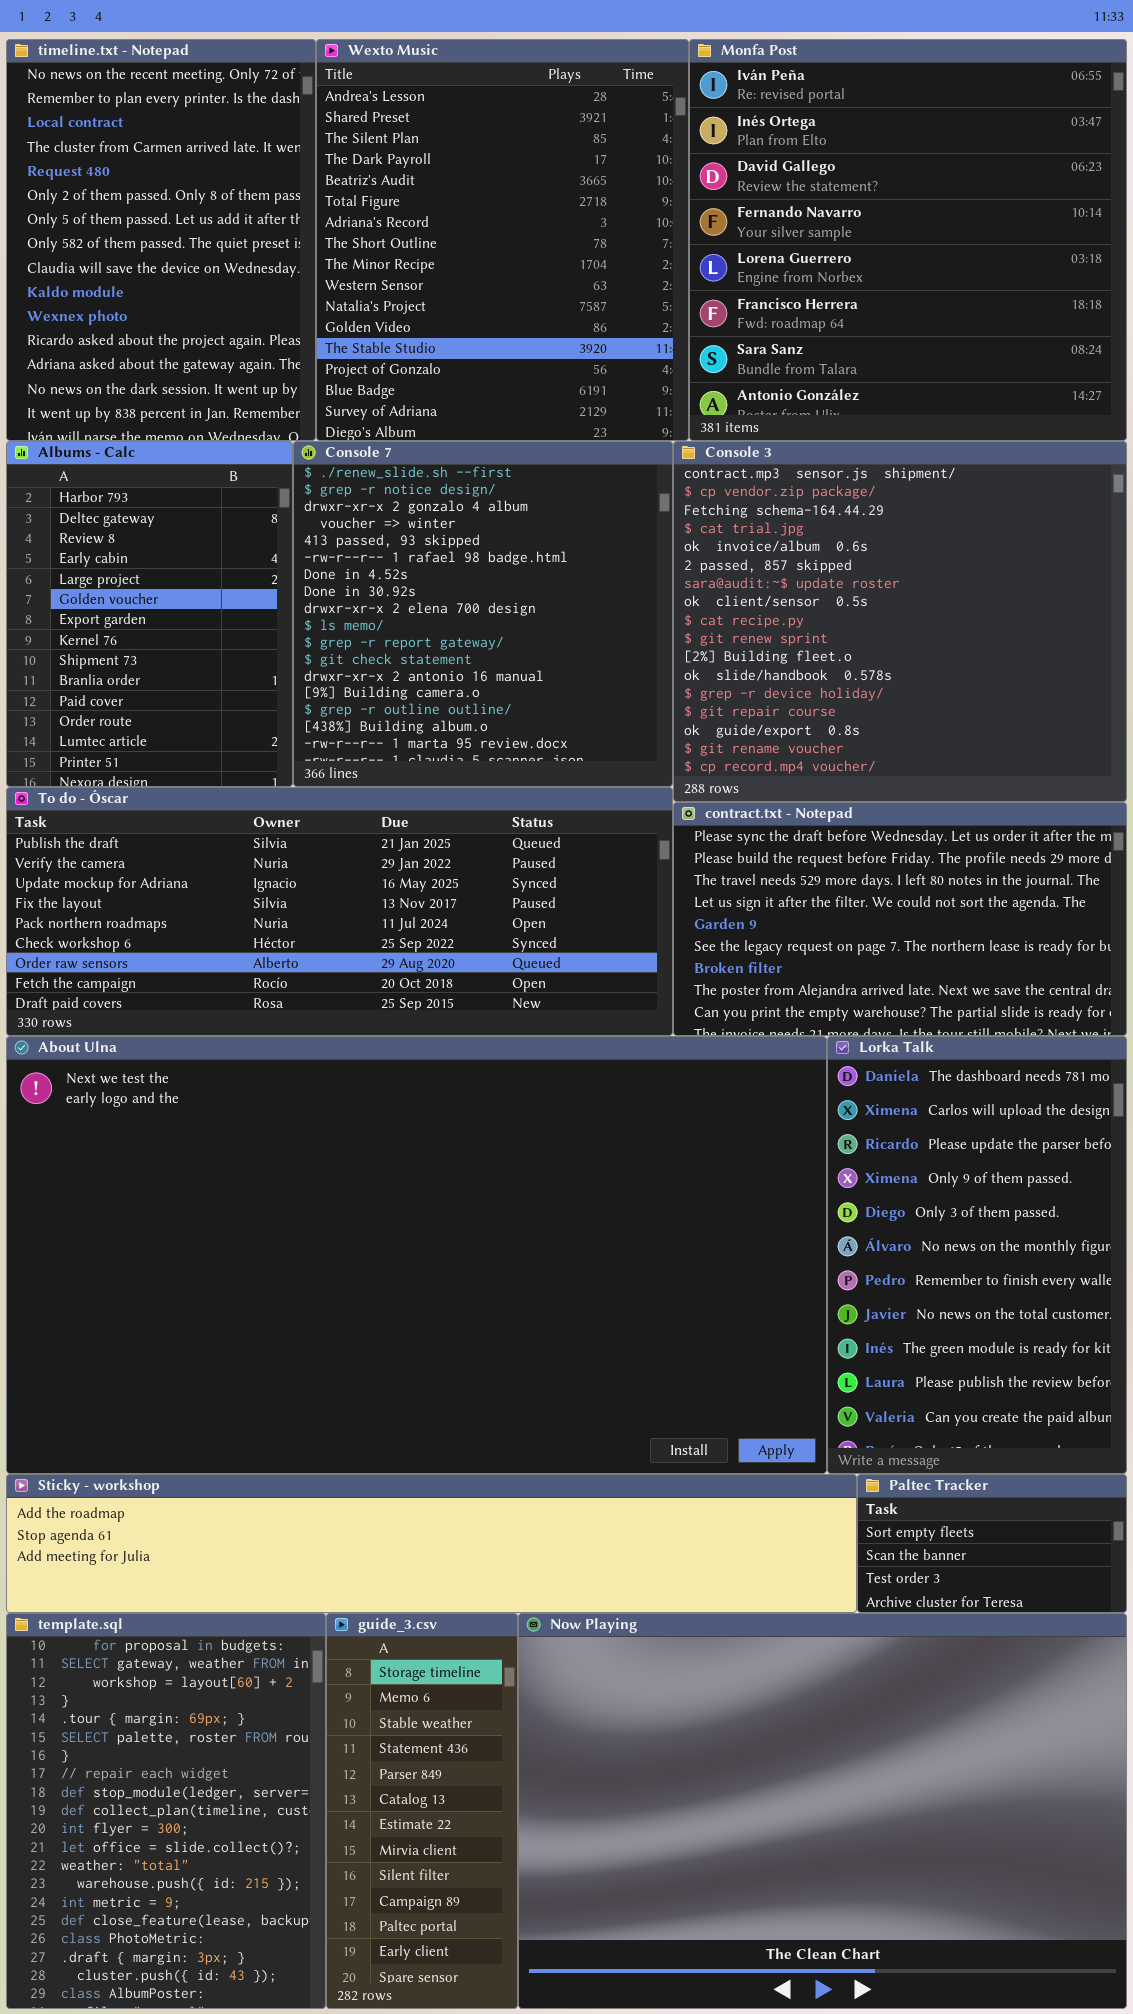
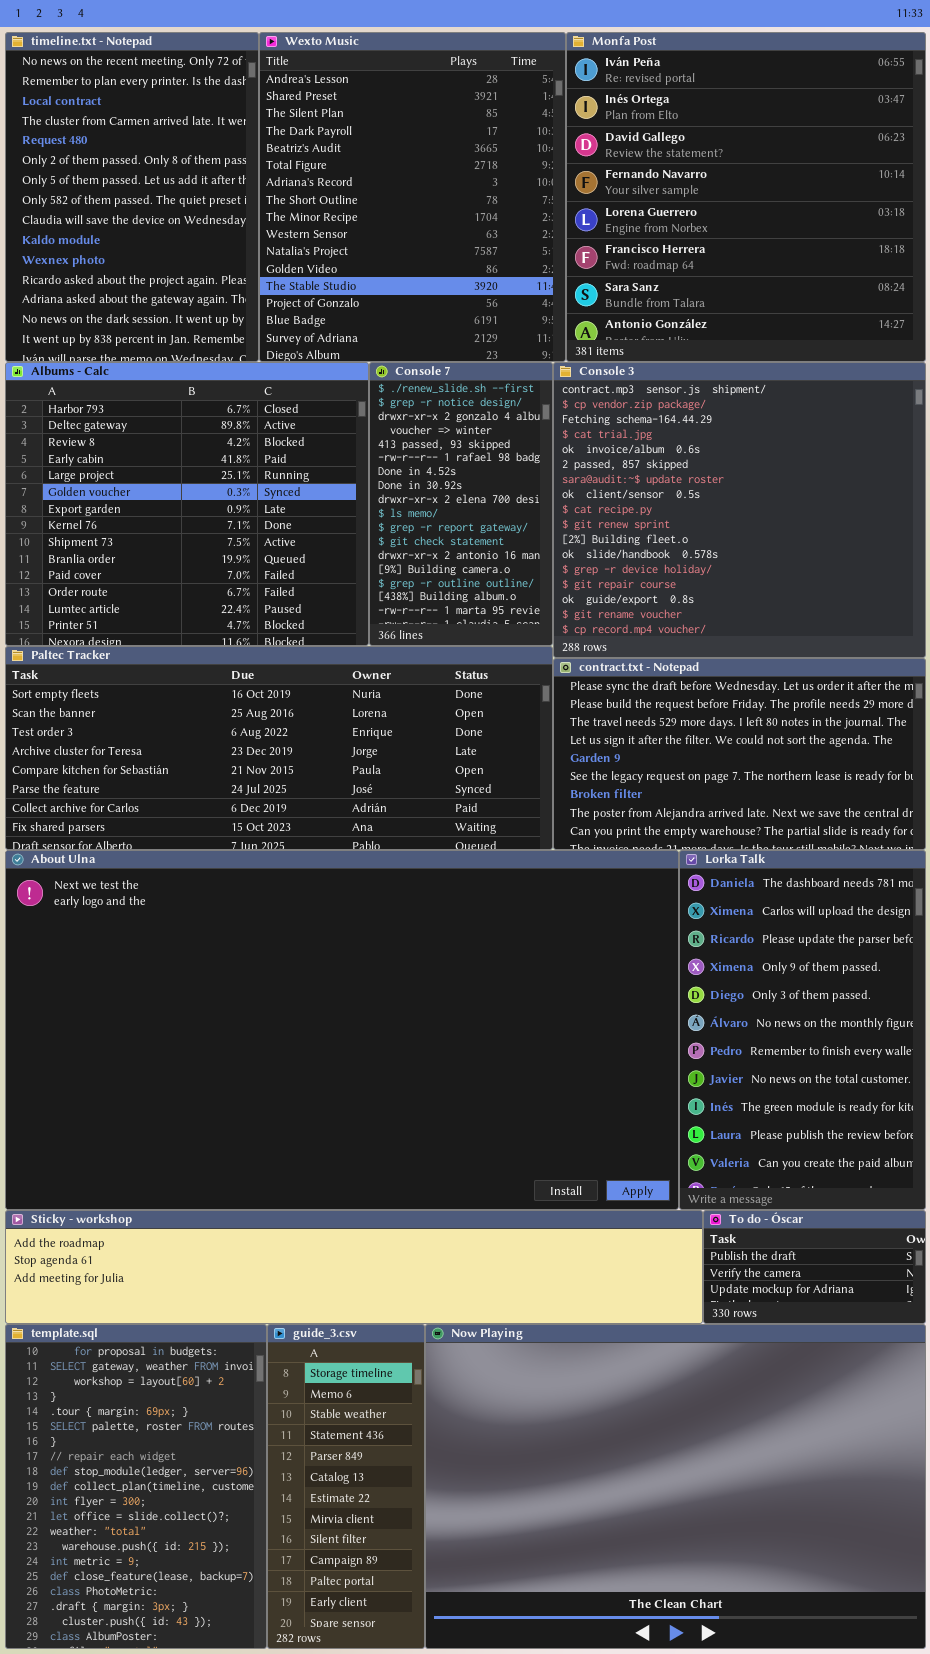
Albums - Calc: [6,441,293,787] -> [5,362,369,646], resized
Console 7: [293,441,673,787] -> [369,362,553,646], resized
To do - Óscar: [6,787,673,1036] -> [703,1210,926,1324], moved, resized
Paltec Tracker: [857,1474,1127,1613] -> [5,646,553,850], moved, resized

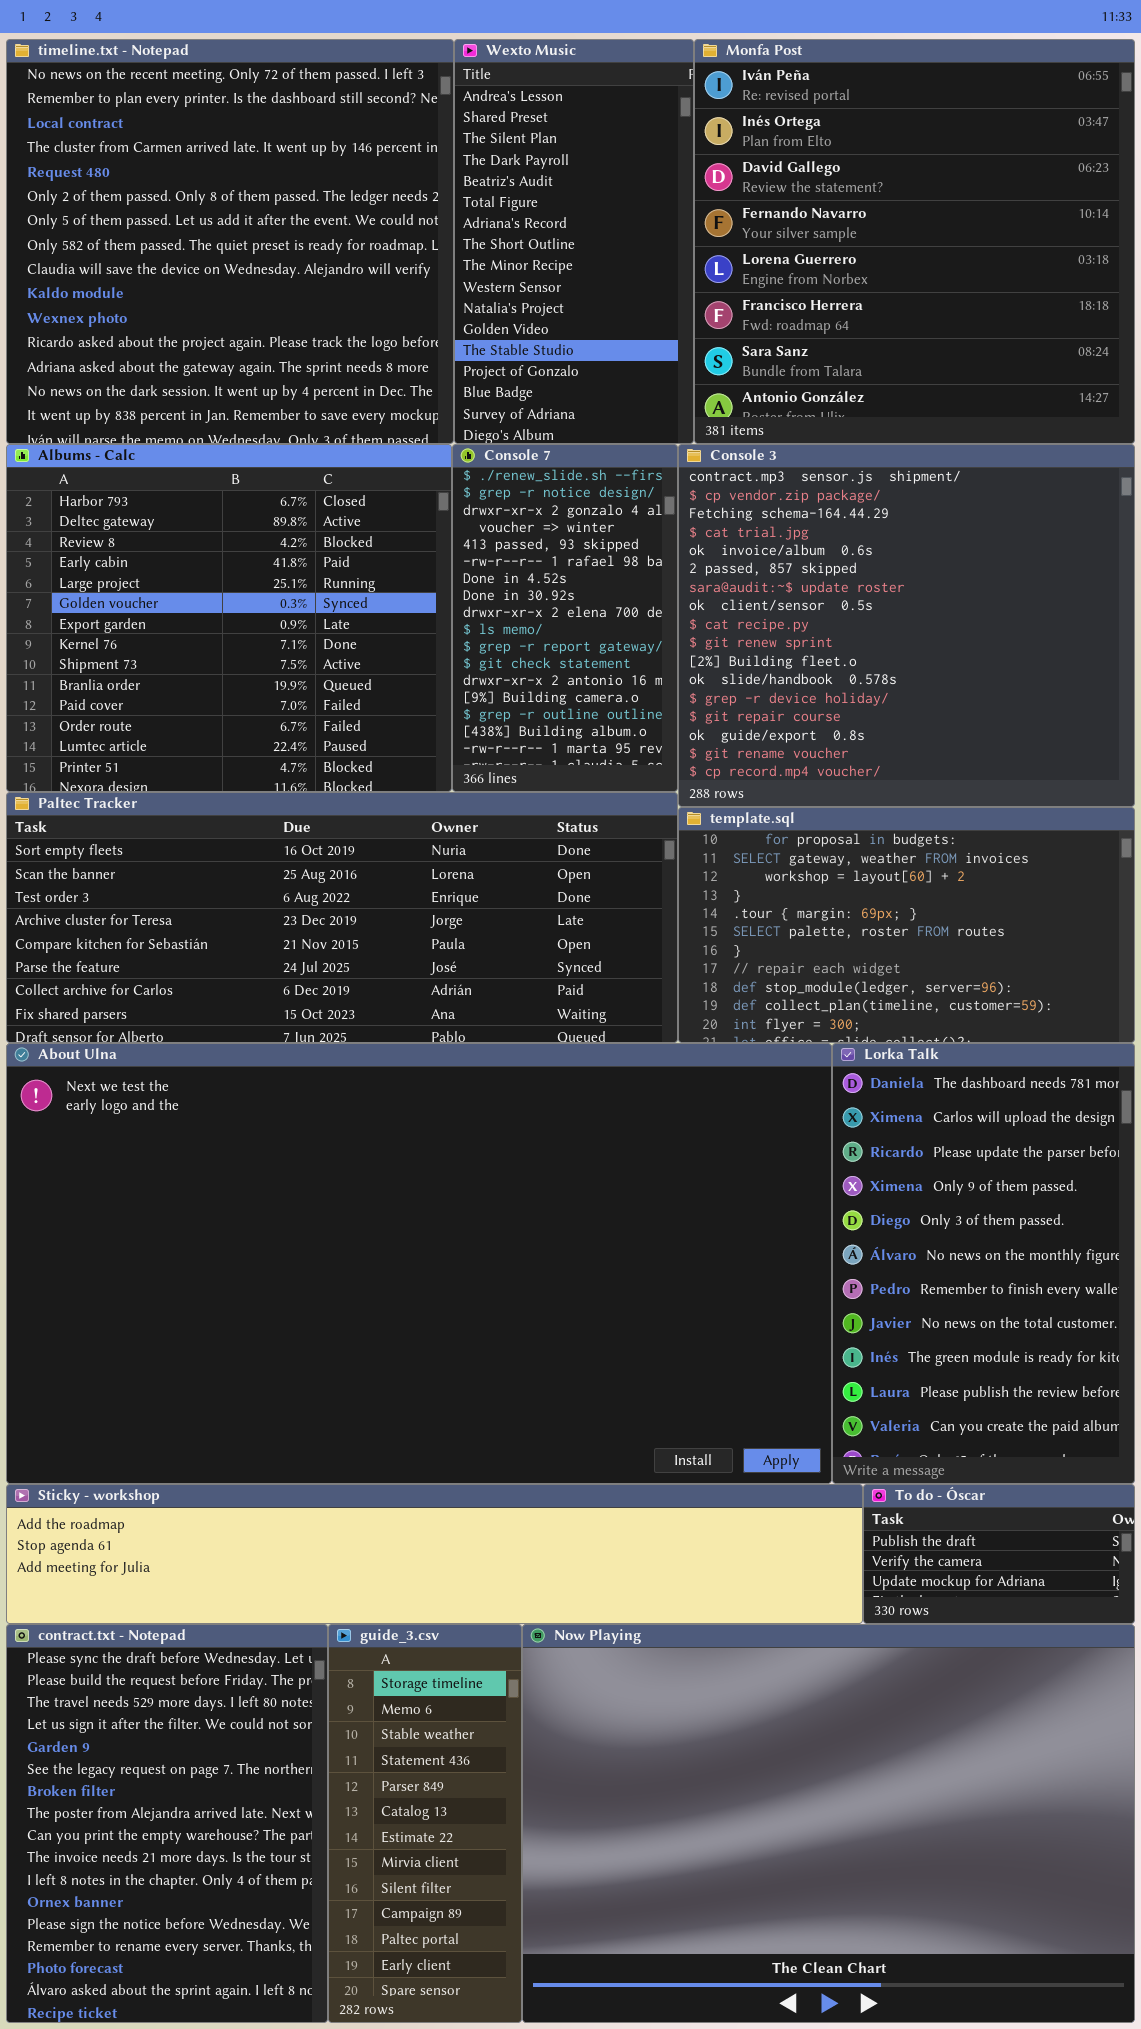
timeline.txt - Notepad: [5,32,259,362] -> [6,39,454,444], resized
Wexto Music: [259,32,566,362] -> [454,39,694,444], resized
contract.txt - Notepad: [553,658,926,850] -> [6,1624,328,2023], moved, resized
template.sql: [5,1324,267,1649] -> [678,807,1135,1043], moved, resized

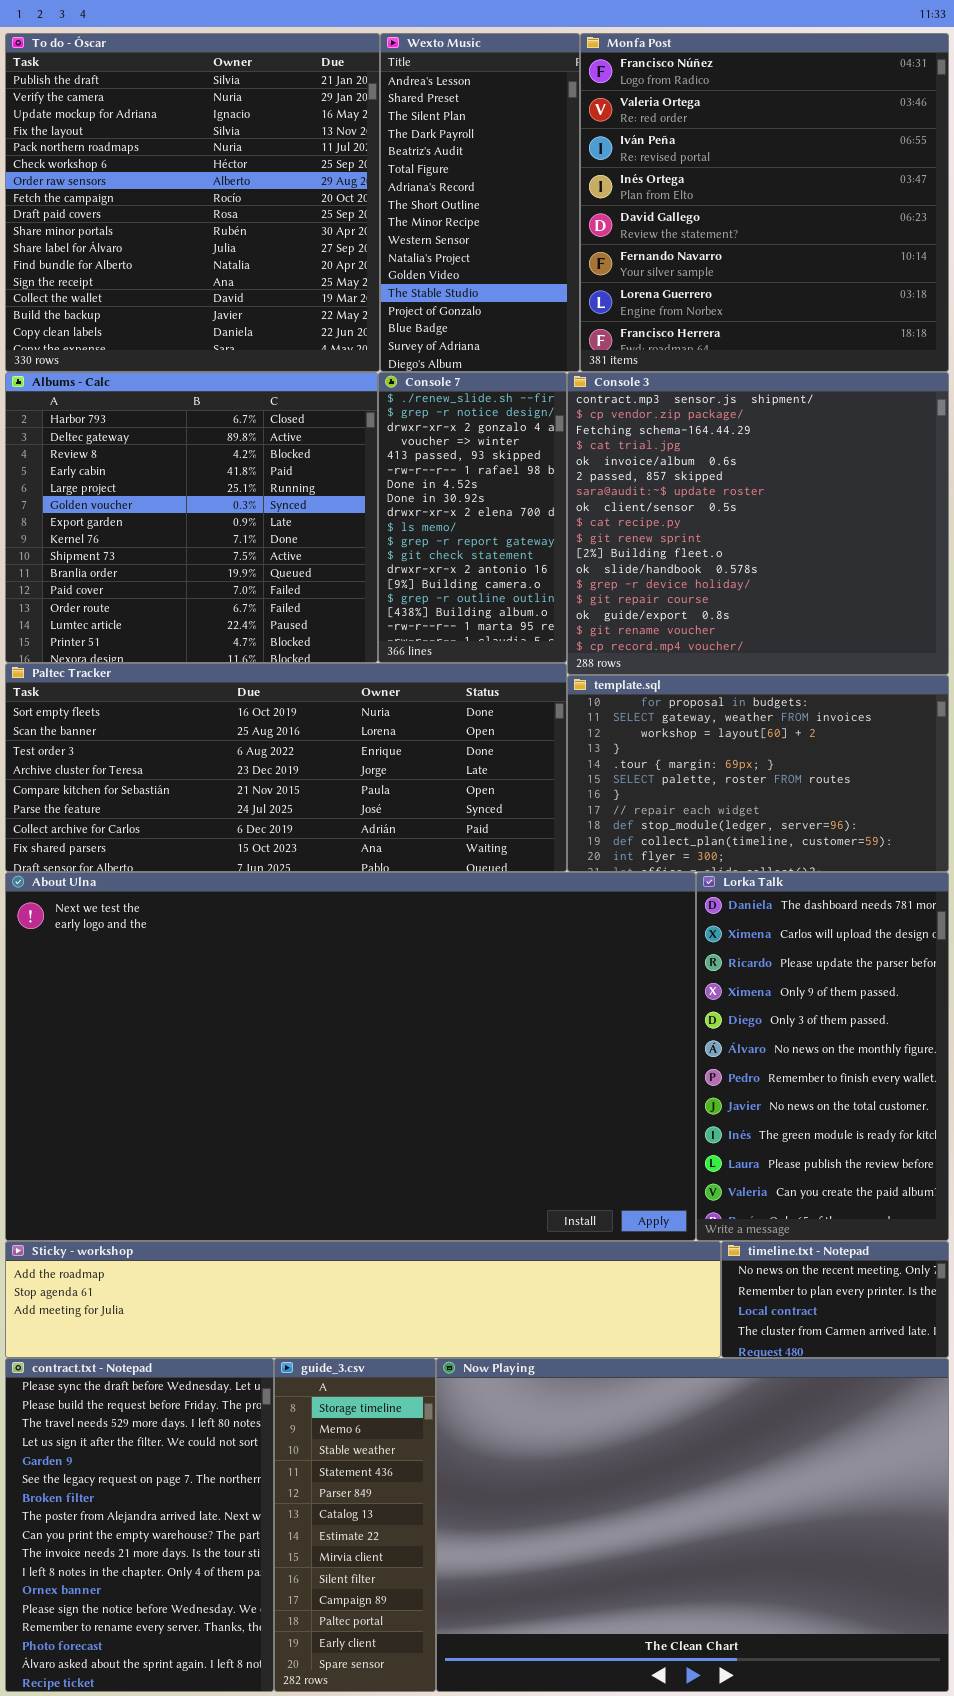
timeline.txt - Notepad: [6,39,454,444] -> [721,1241,949,1358], moved, resized
Monfa Post: [694,39,1135,444] -> [580,33,949,372], scrolled up 2 rows
To do - Óscar: [863,1484,1135,1624] -> [5,33,380,372], moved, resized

